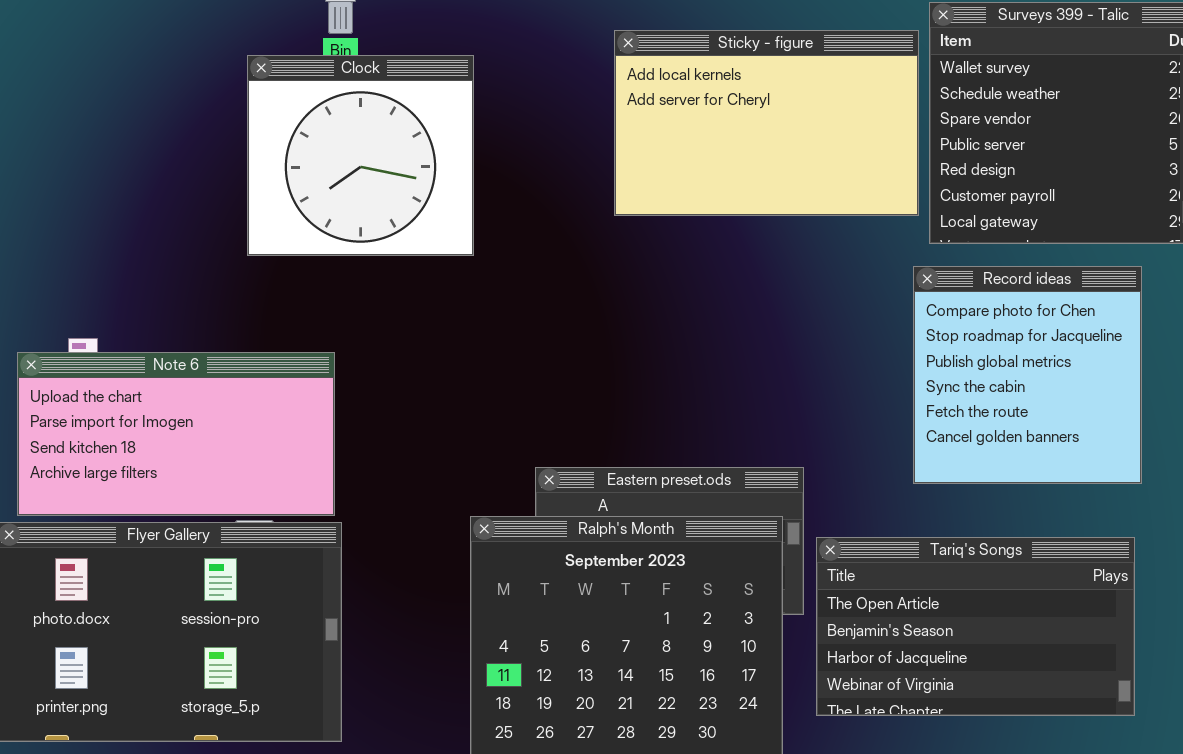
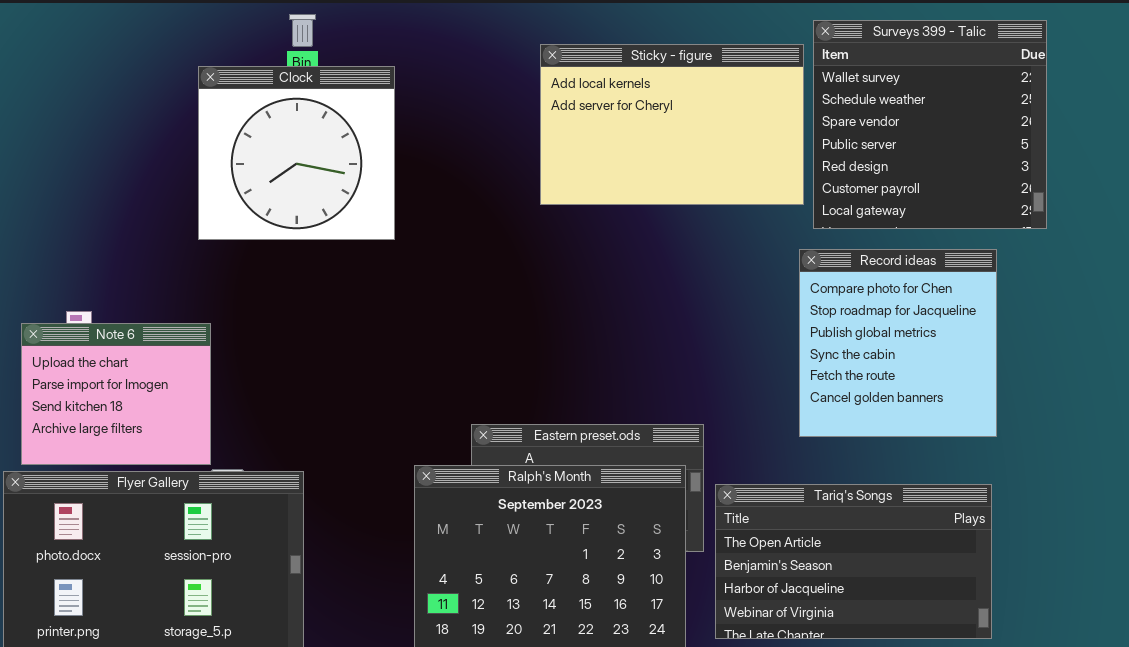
Clock: [247,55,474,256] -> [198,66,395,240], moved
Note 6: [17,352,335,516] -> [21,323,211,465], resized

